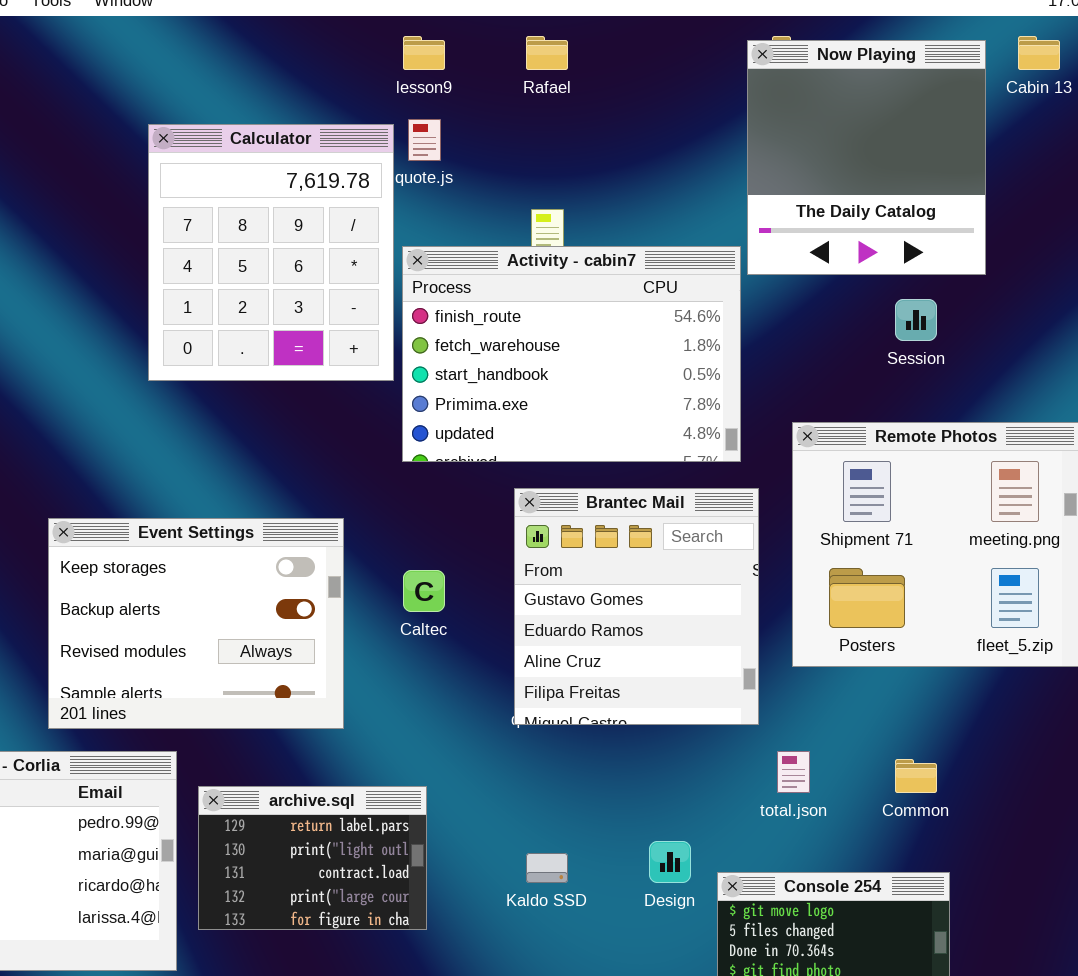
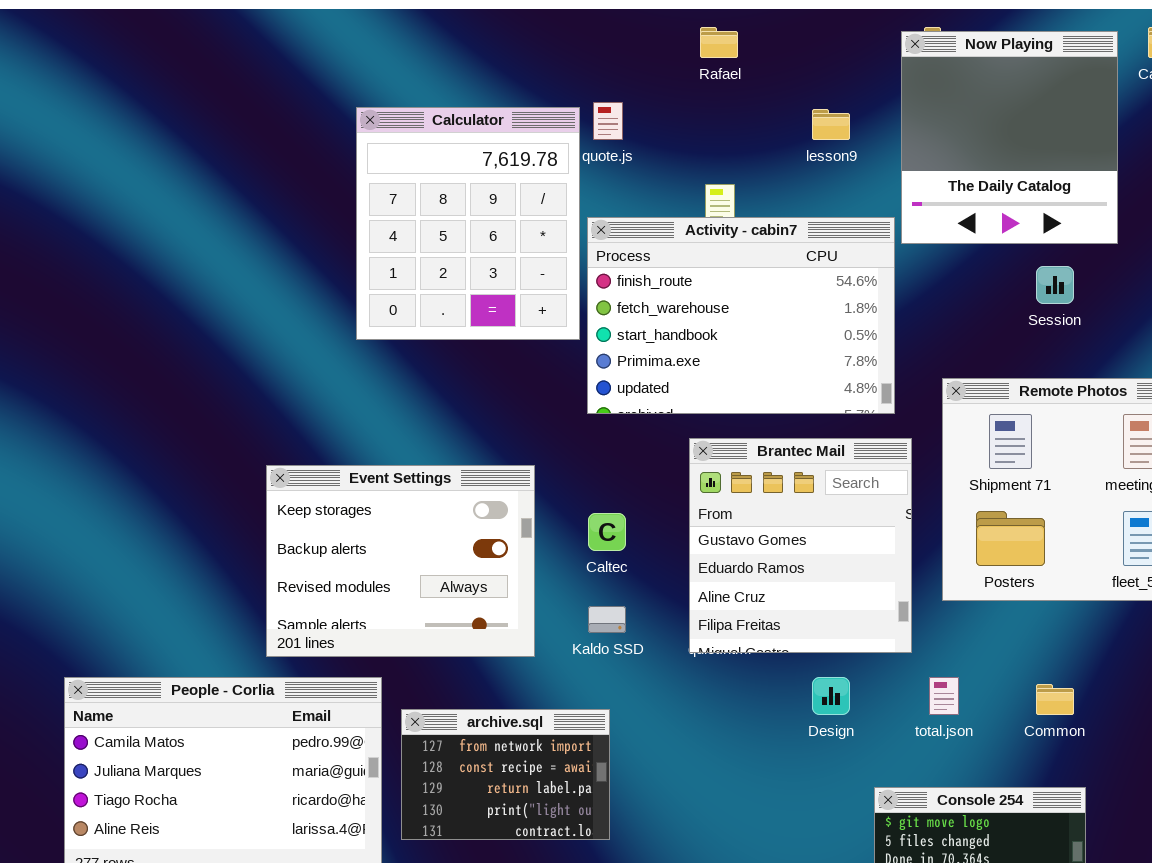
lesson9: [403,36,445,70] -> [812,109,850,140], moved
archive.sql: [198,786,427,930] -> [401,709,610,840], scrolled up 2 rows
Design: [649,841,691,883] -> [812,677,850,715], moved
Kaldo SSD: [526,853,568,883] -> [588,606,626,633], moved

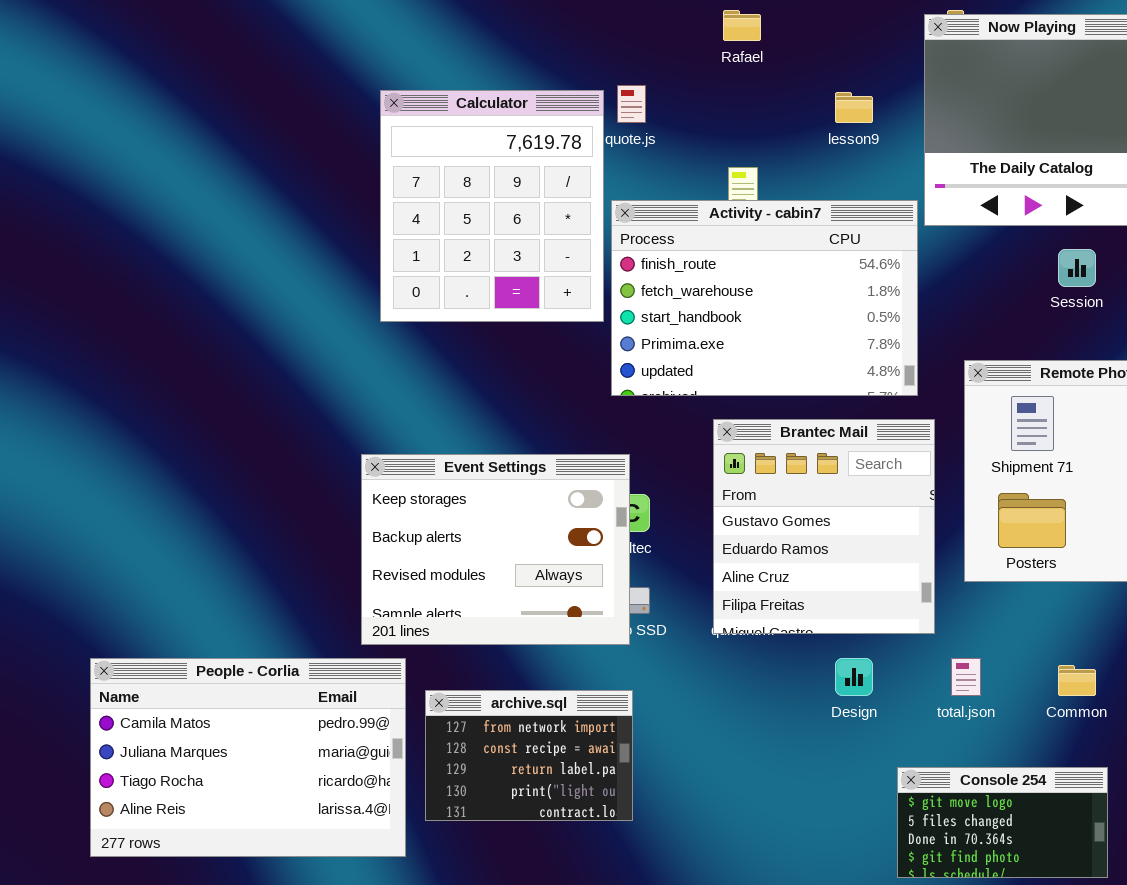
Event Settings: [266,465,535,657] -> [361,454,630,645], moved

